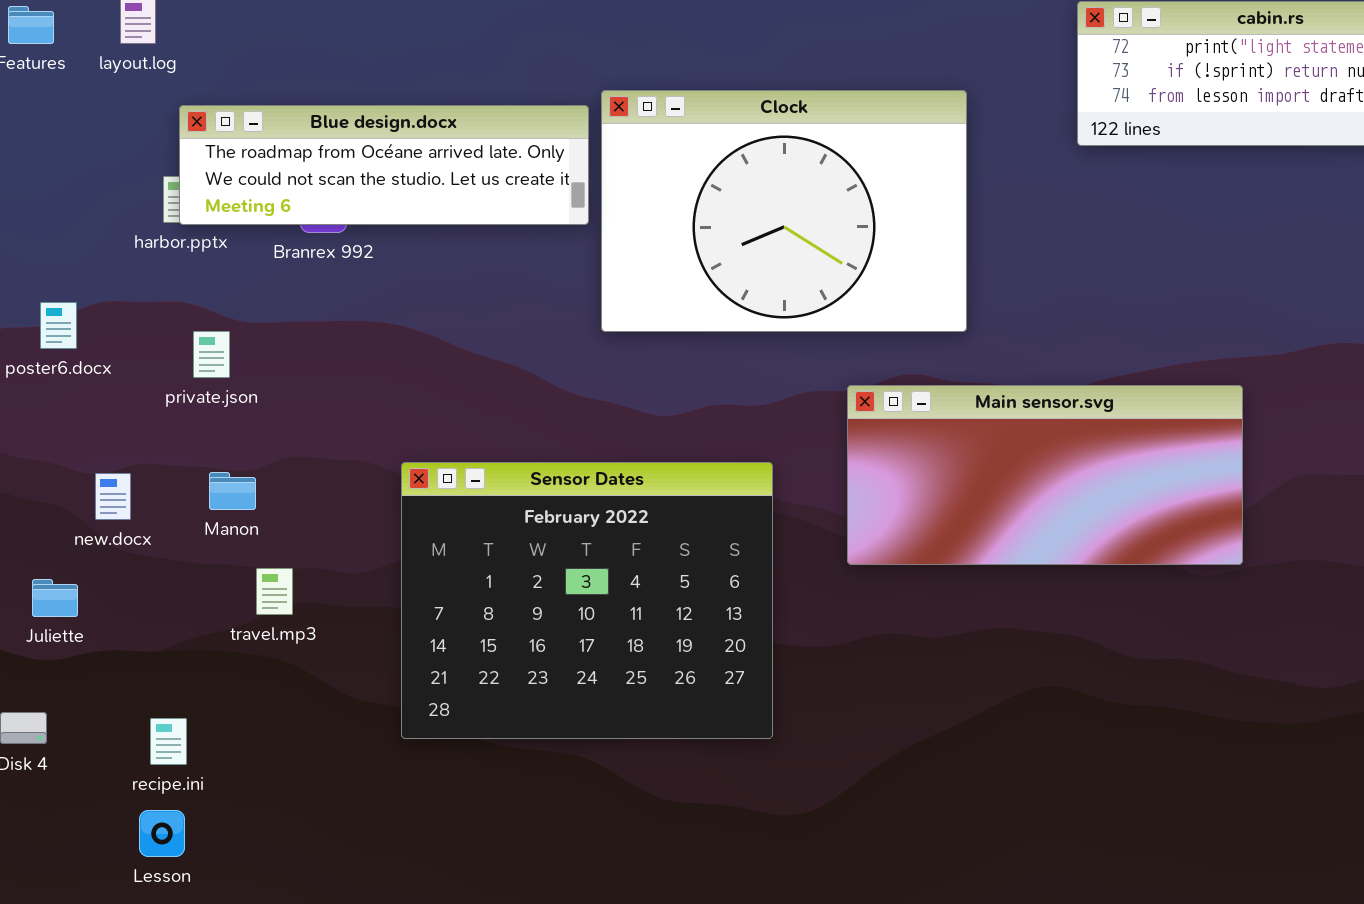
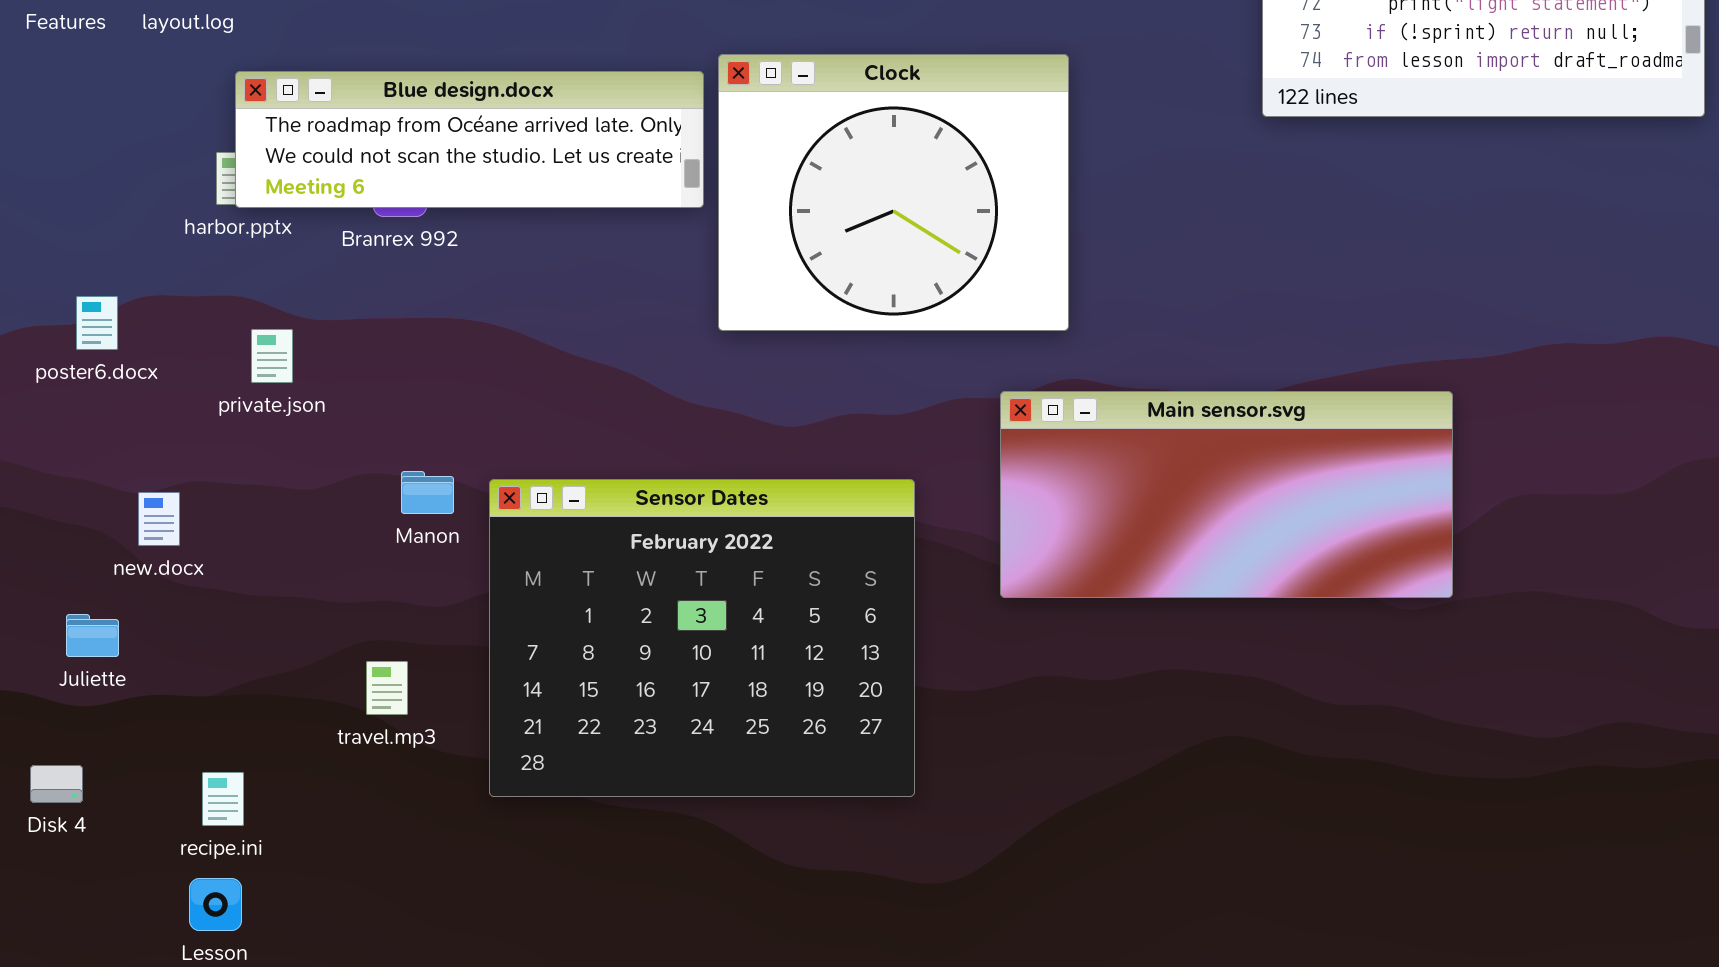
Clock: [601,90,967,332] -> [718,54,1069,331], resized
Manon: [209,472,256,510] -> [401,471,454,514], moved
travel.mp3: [256,568,293,615] -> [366,661,408,715], moved

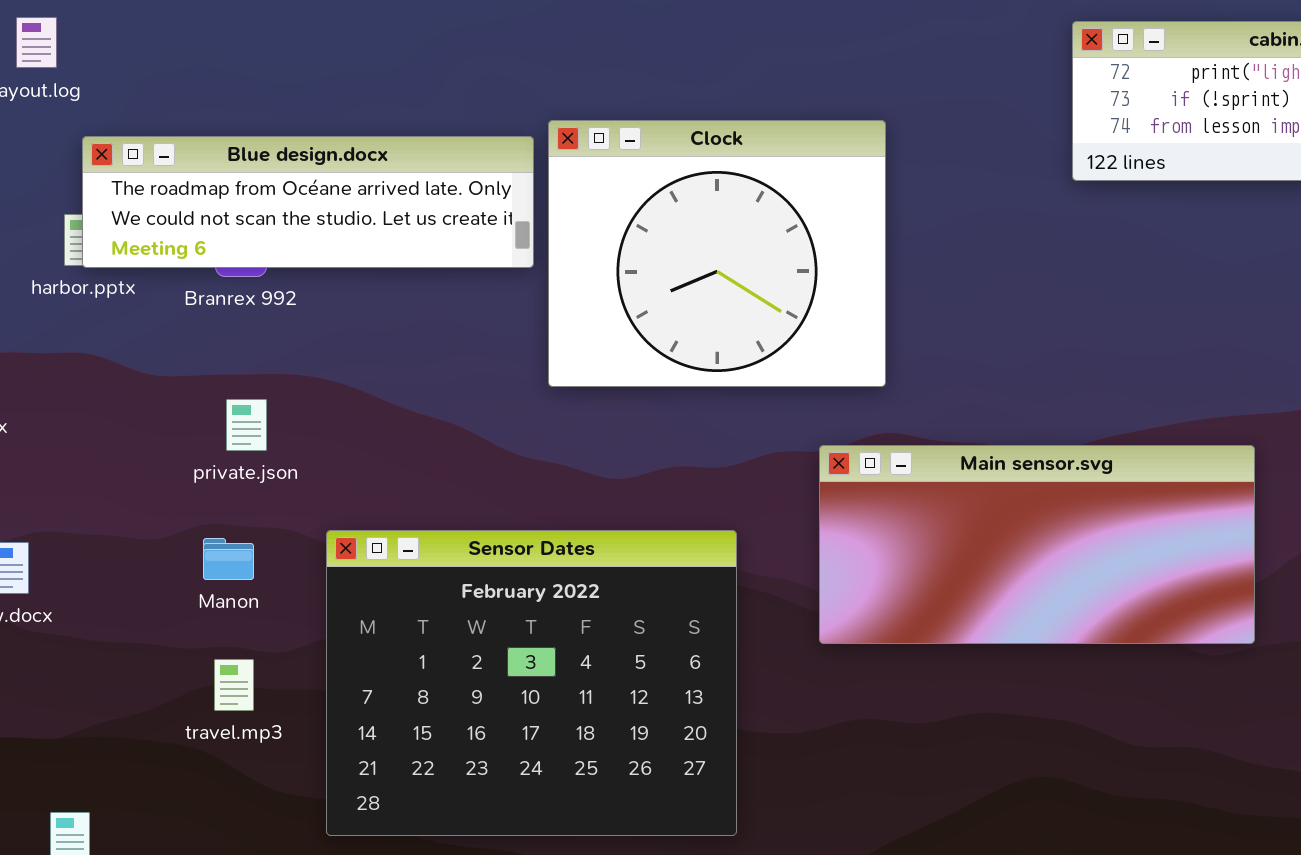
private.json: [251,329,293,383] -> [226,399,267,451], moved
Manon: [401,471,454,514] -> [203,538,254,580], moved
travel.mp3: [366,661,408,715] -> [214,659,254,711], moved

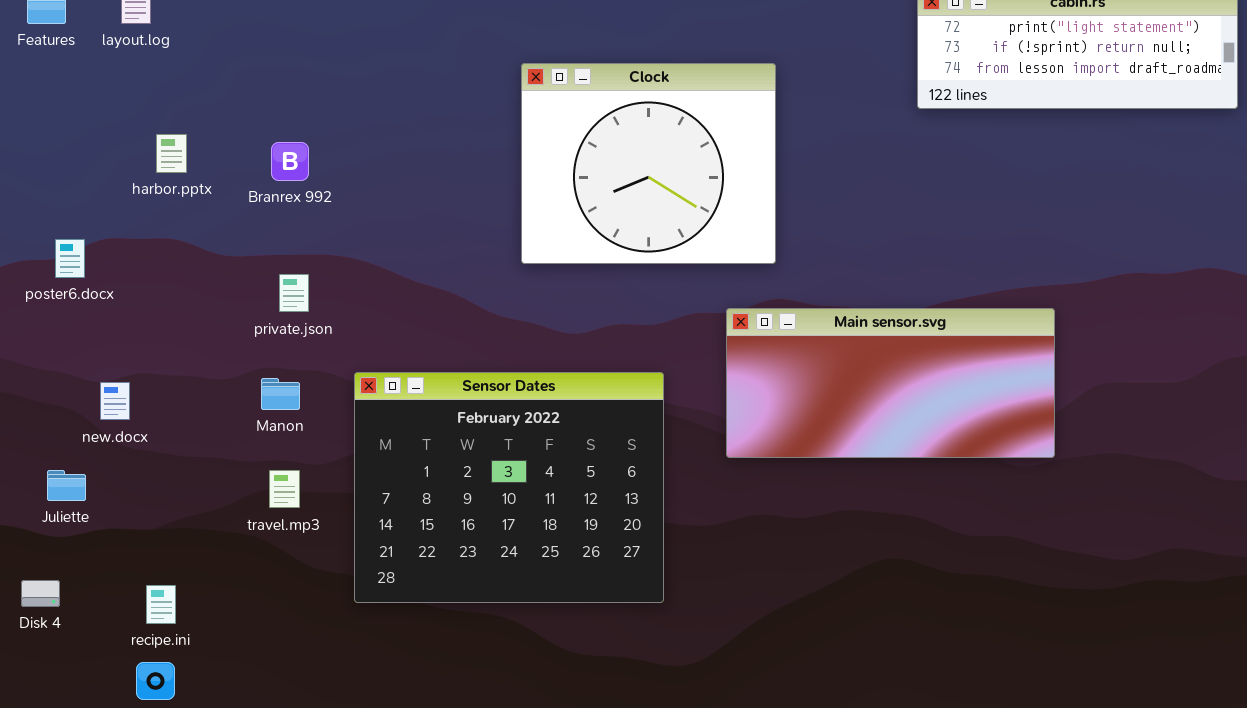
Blue design.docx: [82,136,534,268] -> none, closed

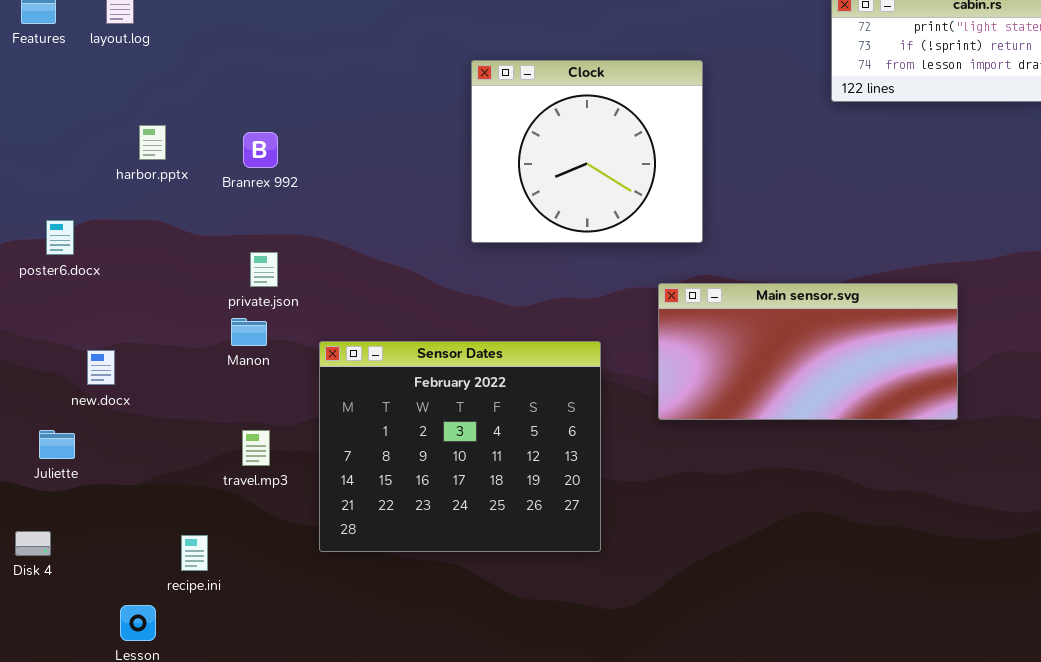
Manon: [261,378,300,410] -> [231,318,267,346], moved
recipe.ini: [146,585,176,624] -> [181,535,208,571], moved

